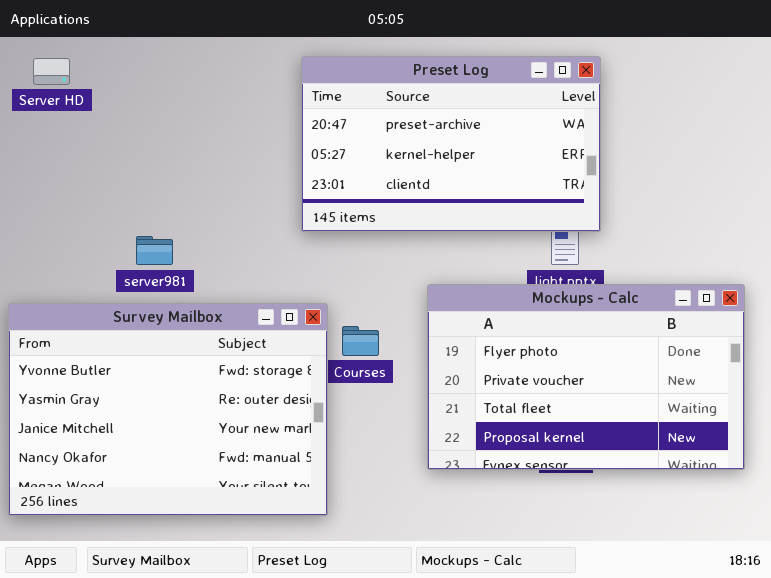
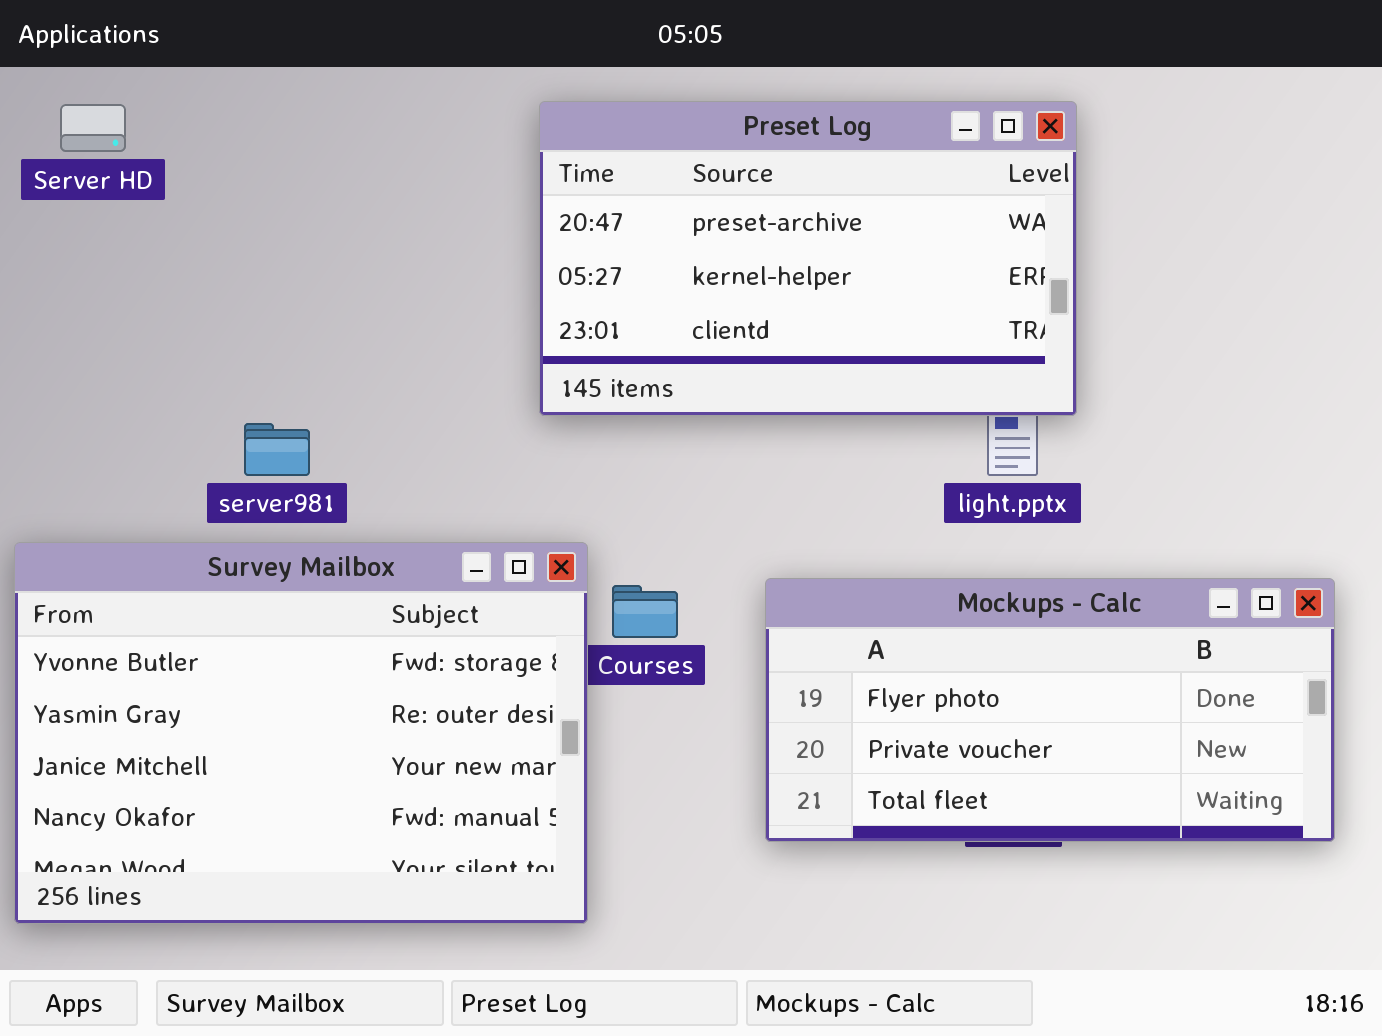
Mockups - Calc: [427,284,745,470] -> [765,578,1335,842], resized

